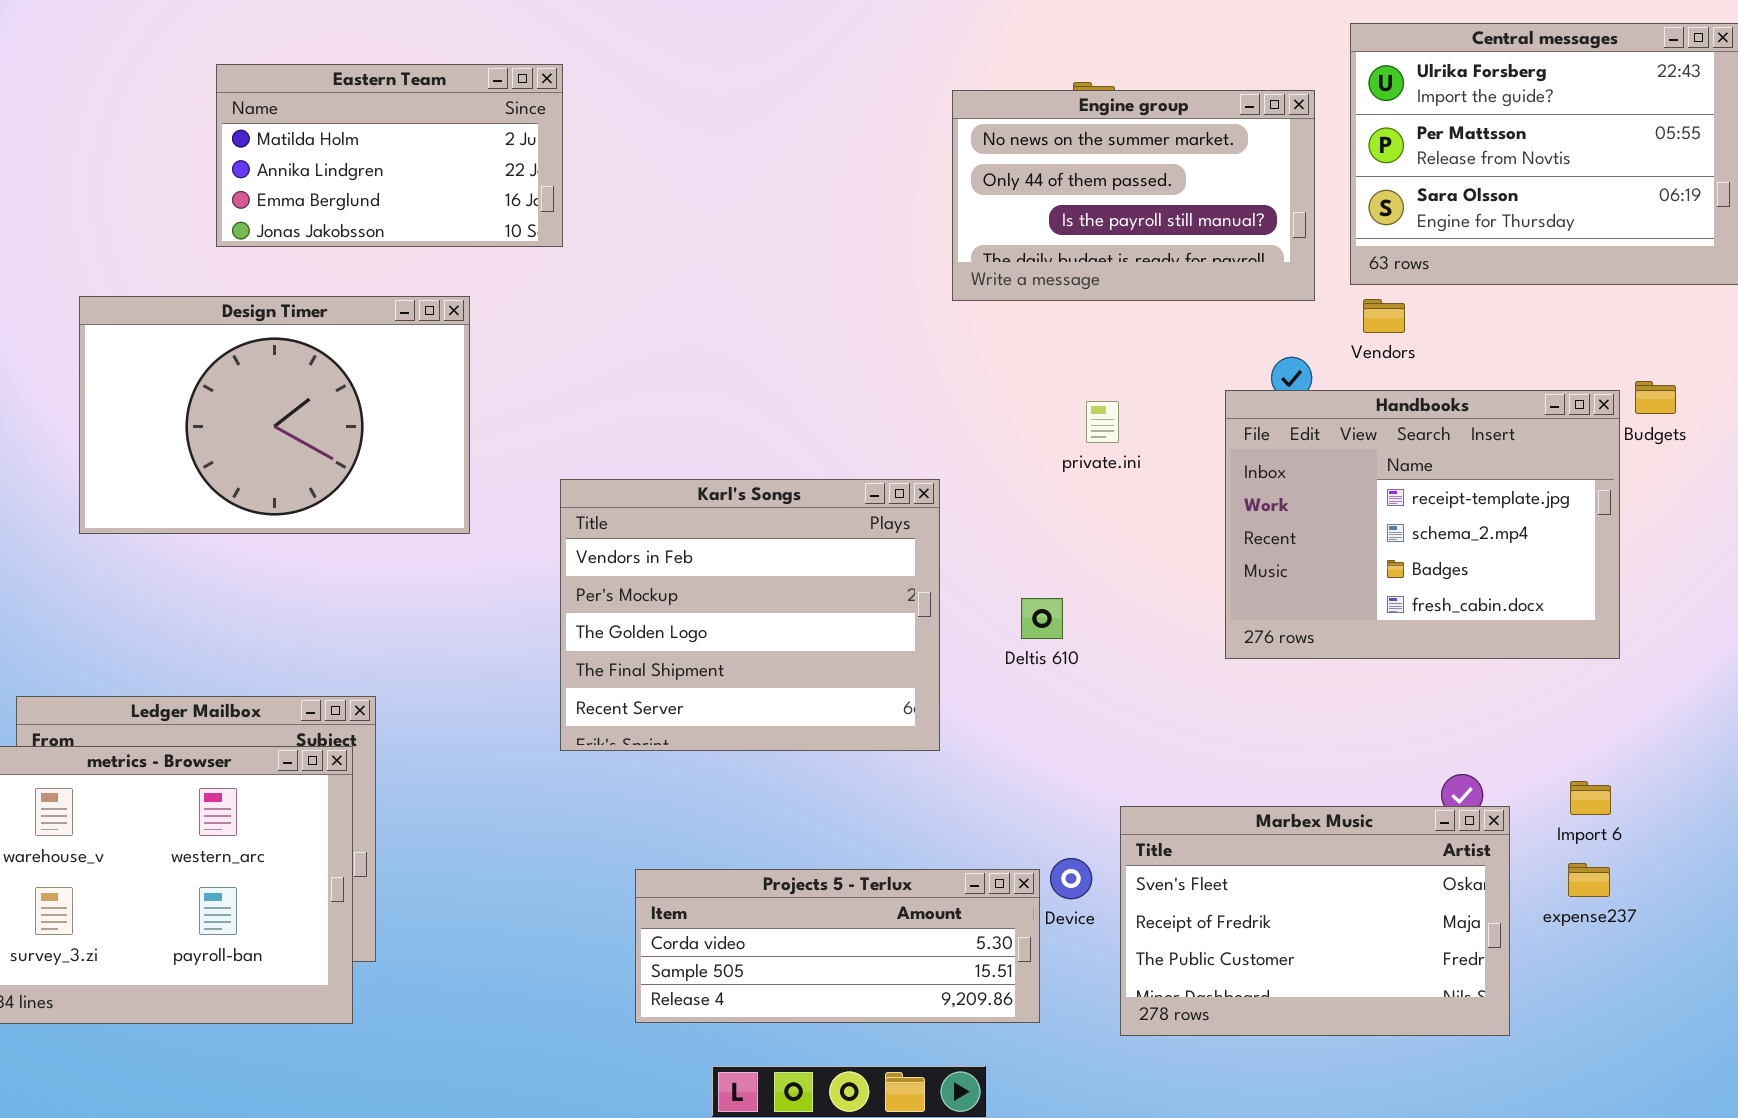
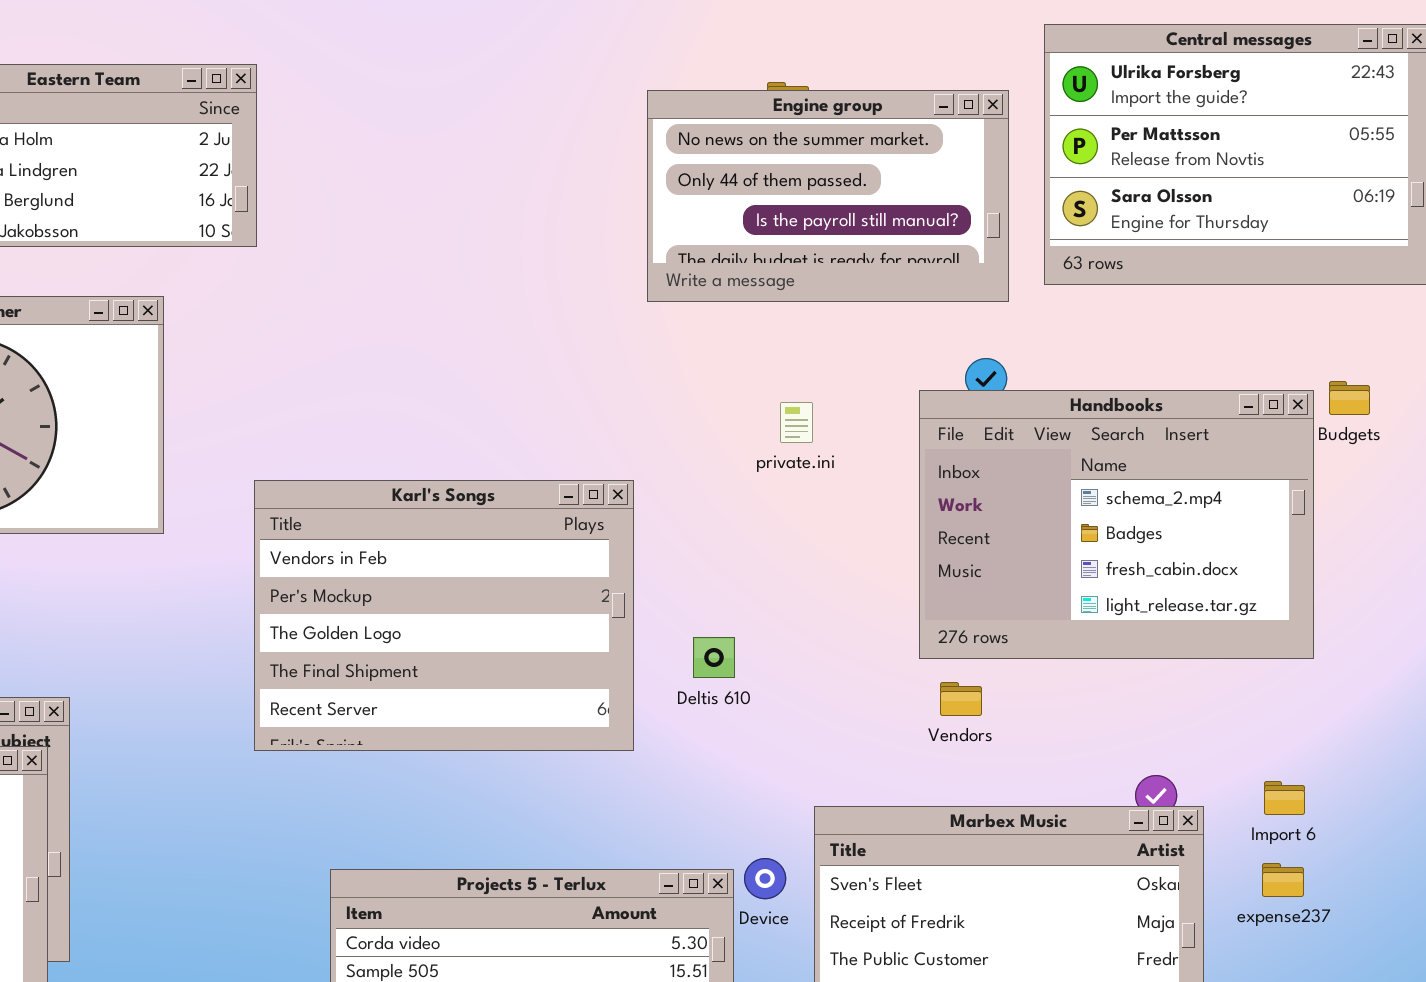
Vendors: [1363,299,1405,333] -> [940,682,982,716], moved
Handbooks: [1225,390,1620,659] -> [919,390,1314,659], scrolled down 1 row
Deltis 610: [1021,598,1063,639] -> [693,637,735,678], moved

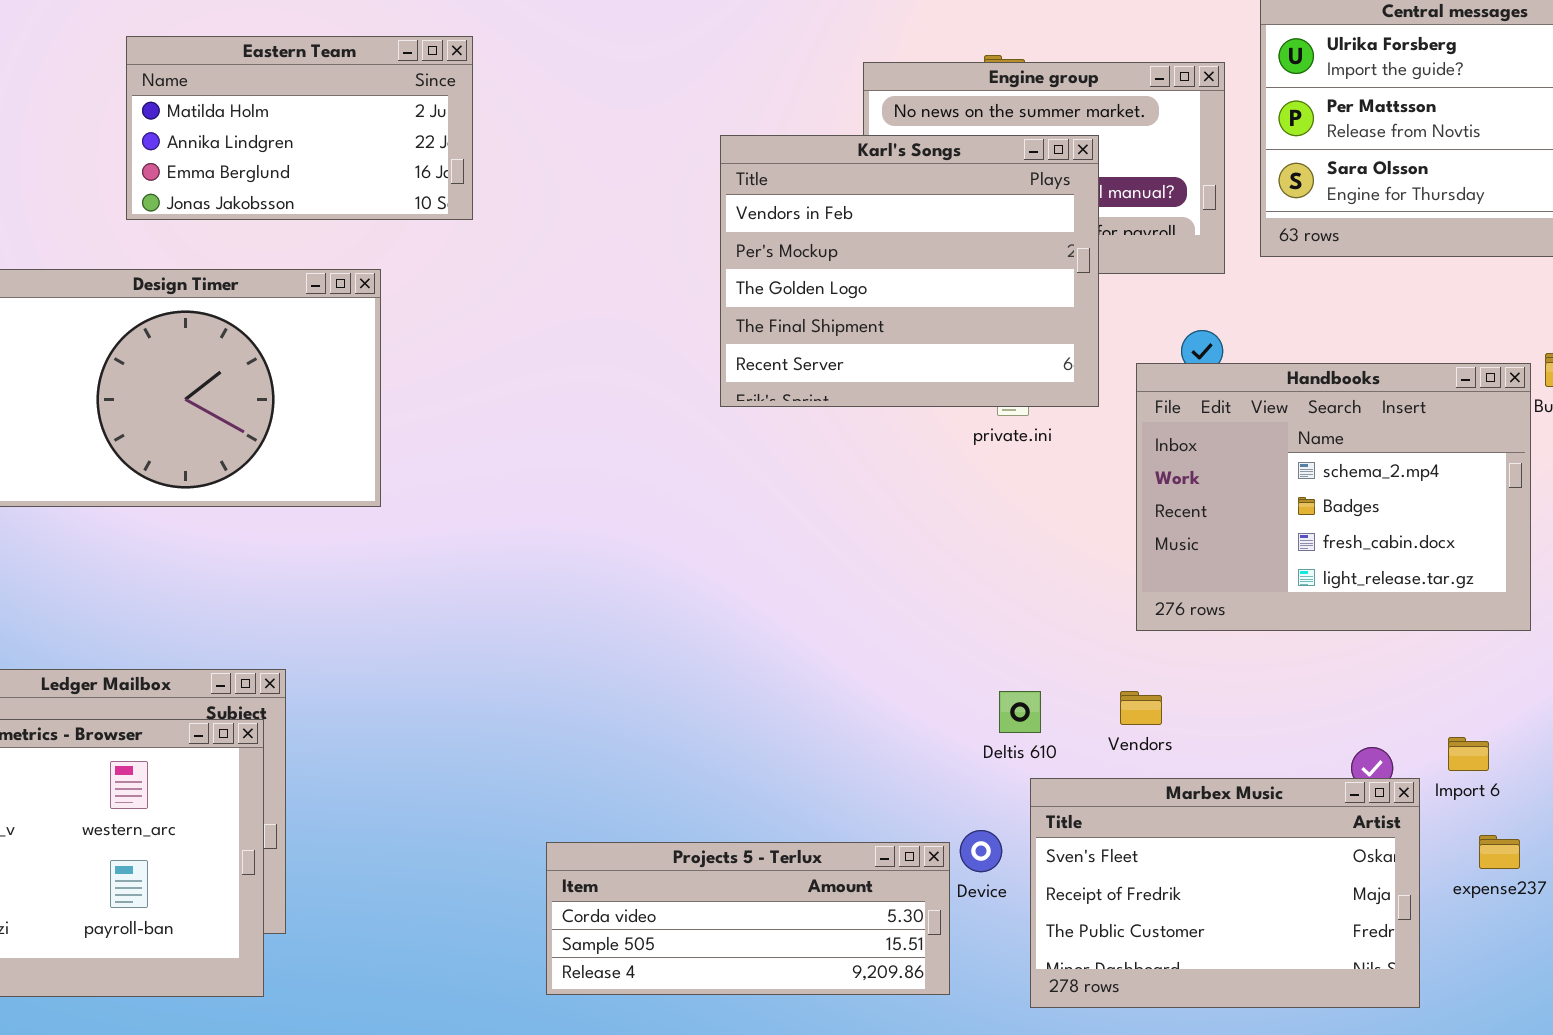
Karl's Songs: [254,480,634,751] -> [720,135,1099,407], moved
Deltis 610: [693,637,735,678] -> [999,691,1041,733], moved
Vendors: [940,682,982,716] -> [1120,691,1162,725], moved
Import 6: [1264,781,1305,815] -> [1448,737,1489,771], moved

